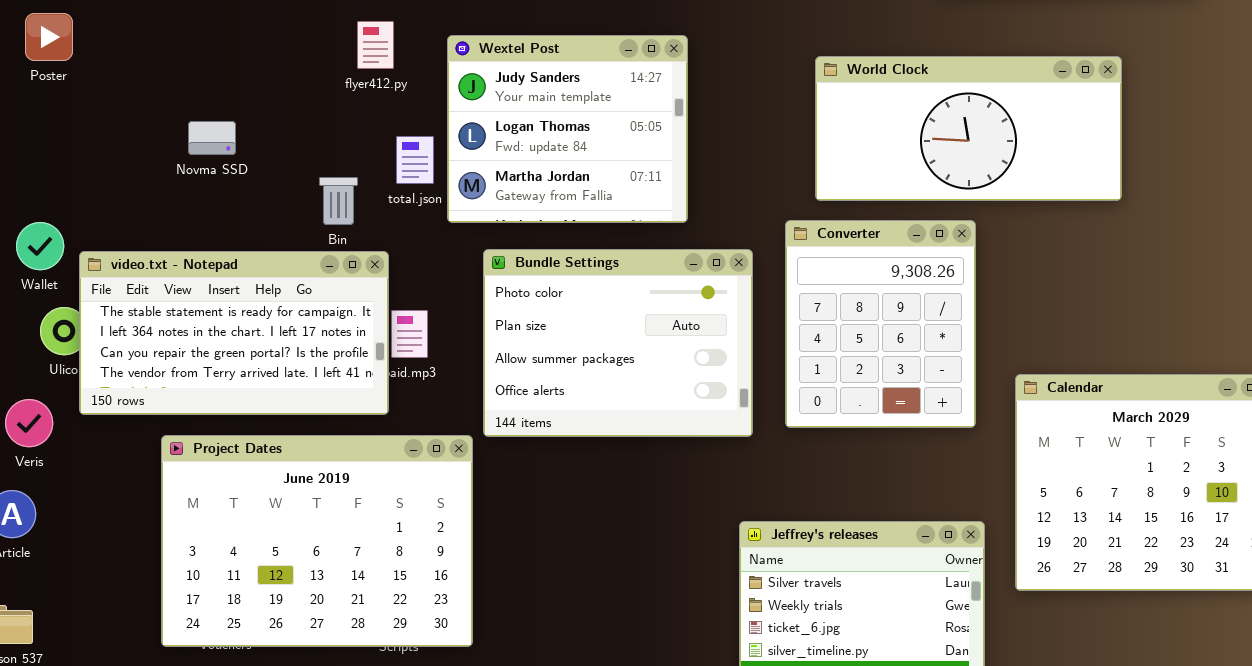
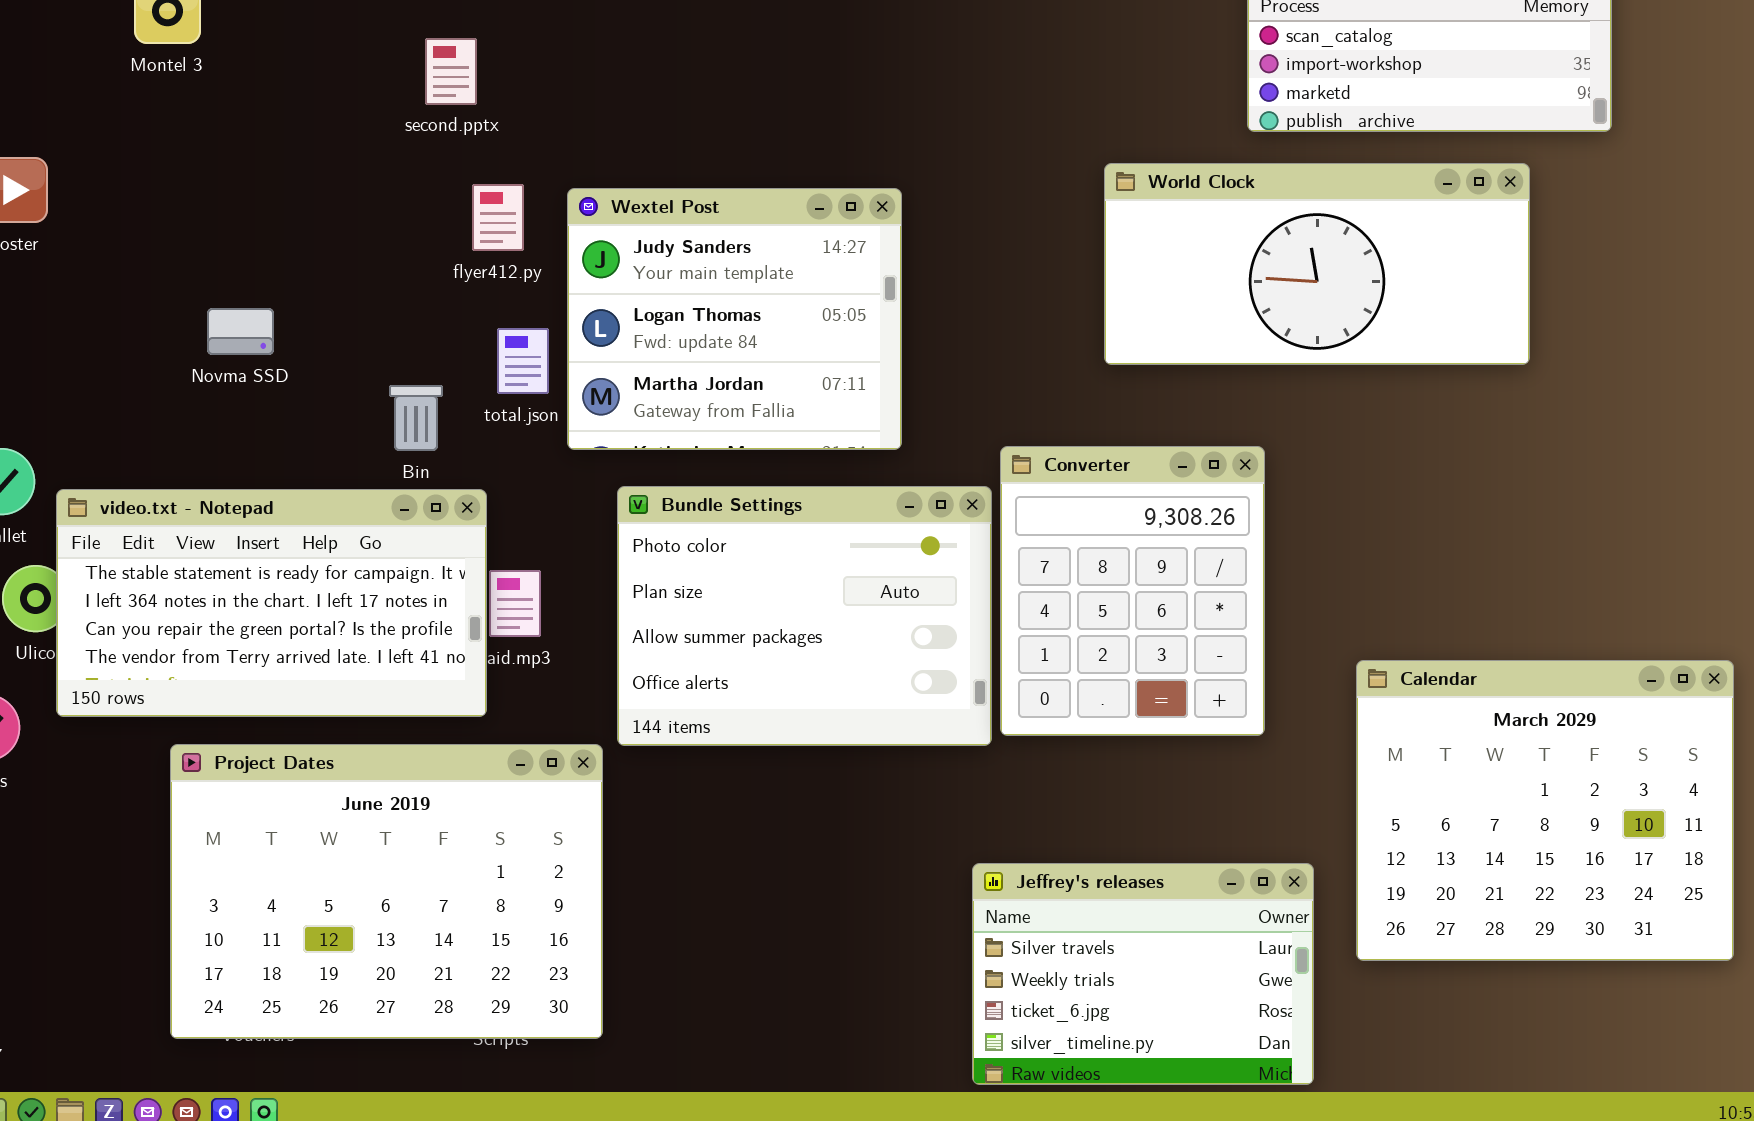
flyer412.py: [357,21,394,69] -> [472,184,524,251], moved
World Clock: [815,56,1122,201] -> [1104,163,1530,365], moved
Converter: [785,220,976,428] -> [1000,446,1265,736], moved

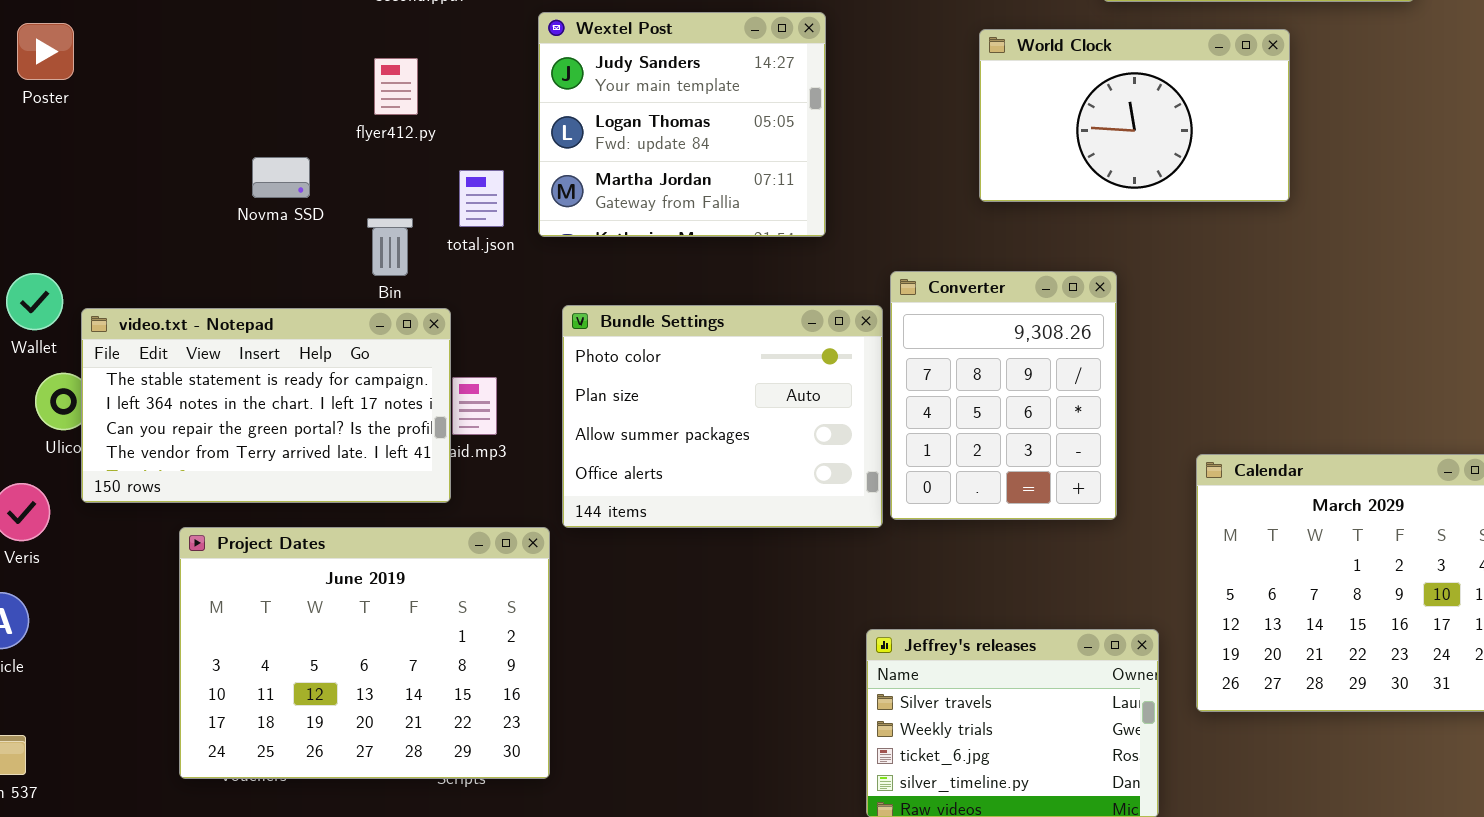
World Clock: [1104,163,1530,365] -> [979,29,1290,202], resized
flyer412.py: [472,184,524,251] -> [374,58,418,115], moved
Wextel Post: [567,188,902,450] -> [538,12,826,237], moved
Novma SSD: [207,308,274,355] -> [252,157,310,198], moved

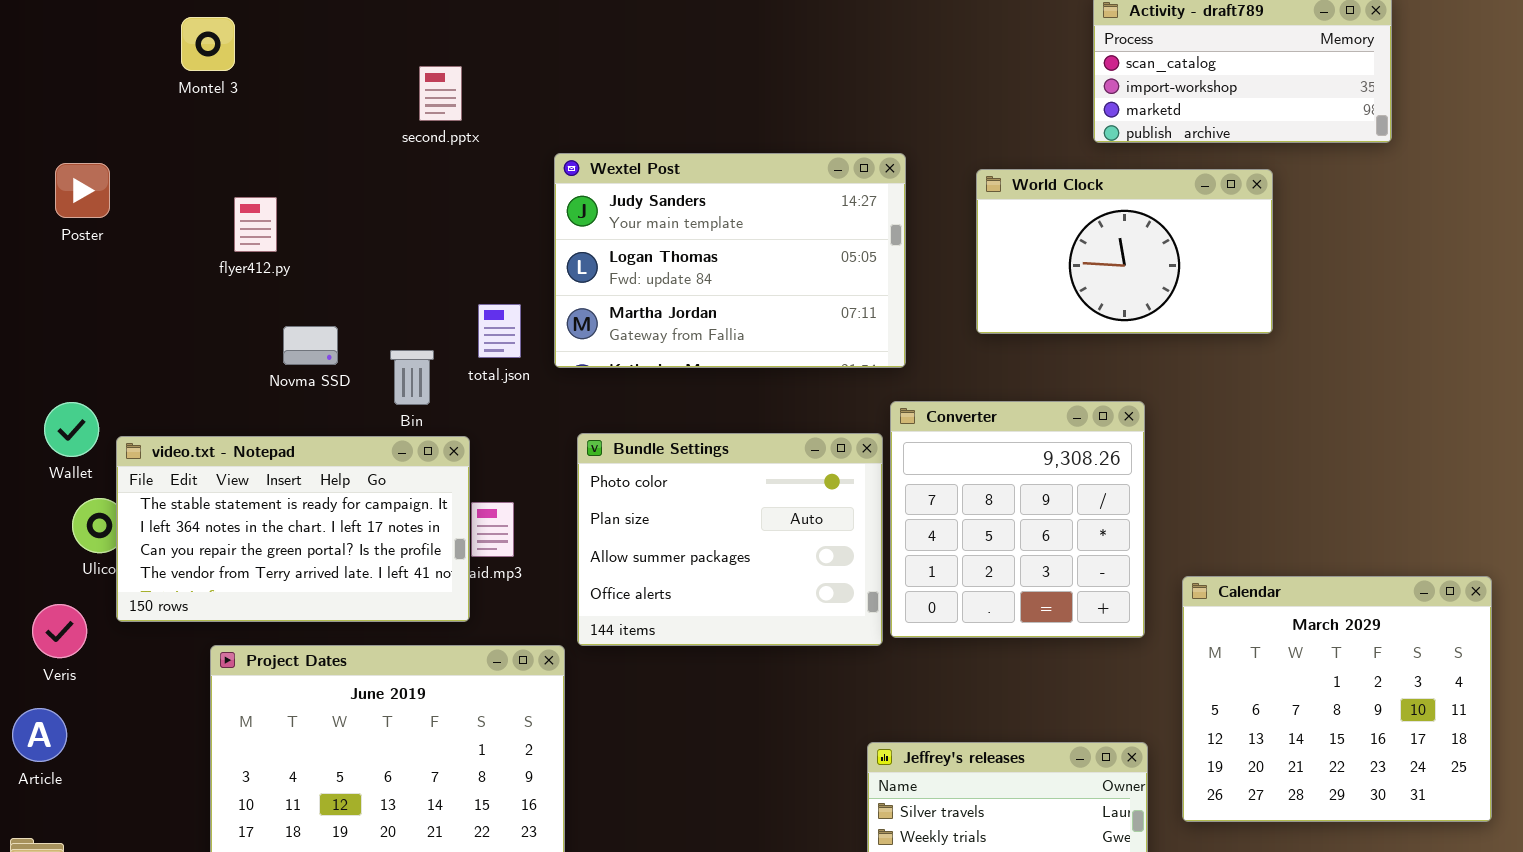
Wextel Post: [538,12,826,237] -> [554,153,906,368], resized
flyer412.py: [374,58,418,115] -> [234,197,277,252], moved
Novma SSD: [252,157,310,198] -> [283,326,338,365], moved
Converter: [890,271,1117,520] -> [890,401,1145,638], resized

